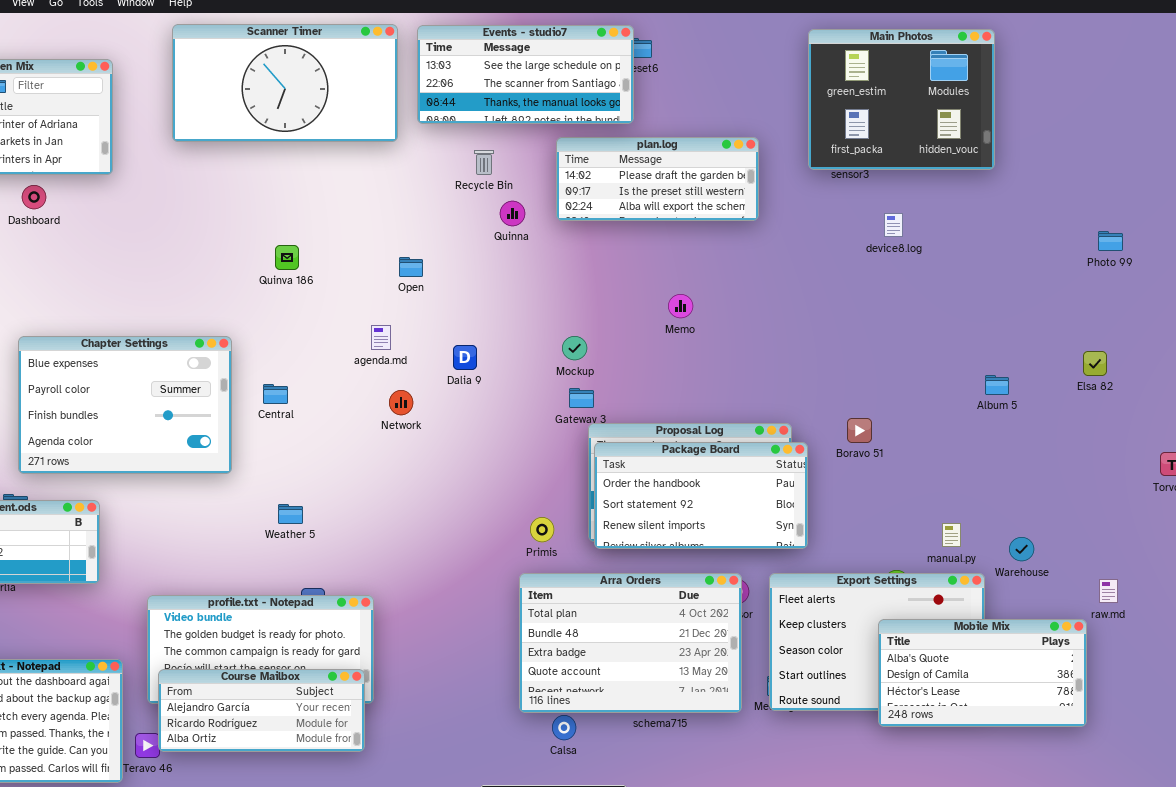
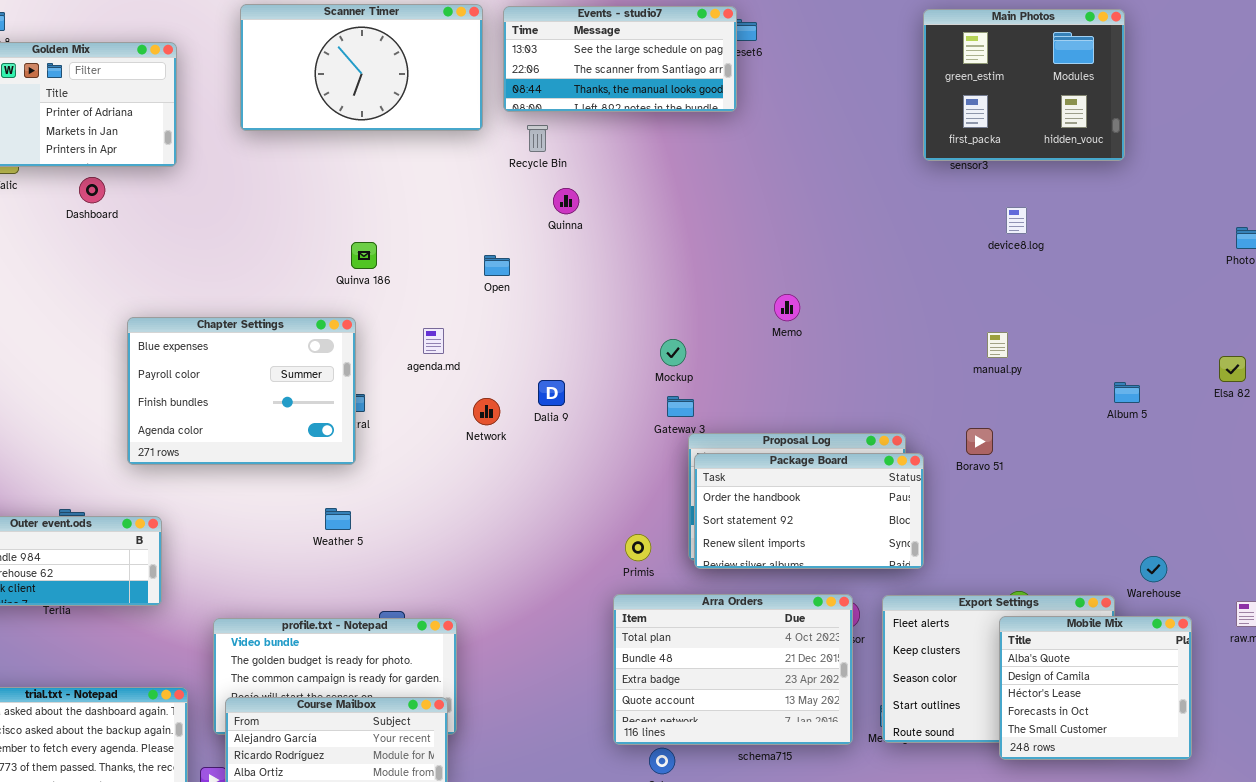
plan.log: [556,137,759,221] -> none, closed
Recycle Bin: [474,150,494,175] -> [527,125,548,152], moved
Quinna: [500,201,525,226] -> [553,188,579,214], moved
agenda.md: [371,325,391,350] -> [423,328,444,354], moved
Chapter Settings: [18,336,232,474] -> [127,317,356,465], moved
Dalia 9: [453,345,477,370] -> [538,380,565,406], moved
Weather 5: [278,504,303,524] -> [325,508,351,530], moved
manual.py: [942,523,961,547] -> [987,332,1008,358], moved
Mobile Mix: [878,619,1087,727] -> [999,616,1192,760], resized

